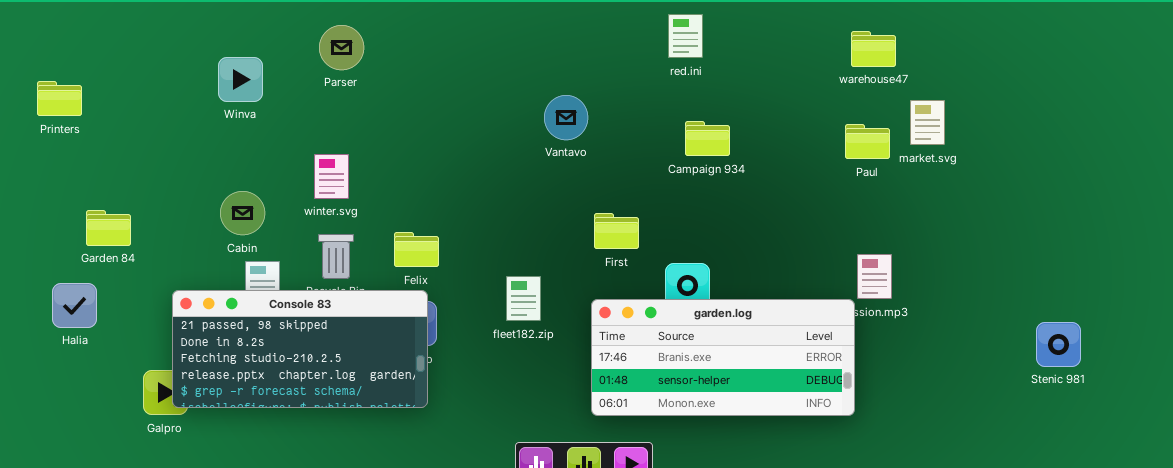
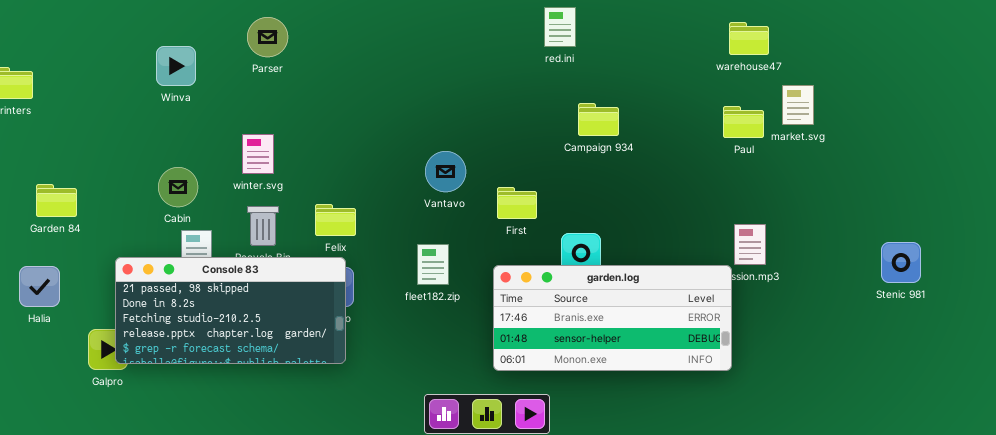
red.ini: [668,14,703,58] -> [544,7,576,47], moved
Vantavo: [544,95,588,140] -> [425,151,466,192], moved
Halia: [52,283,97,328] -> [19,266,60,307], moved
Stenic 981: [1036,322,1081,367] -> [881,242,921,283], moved

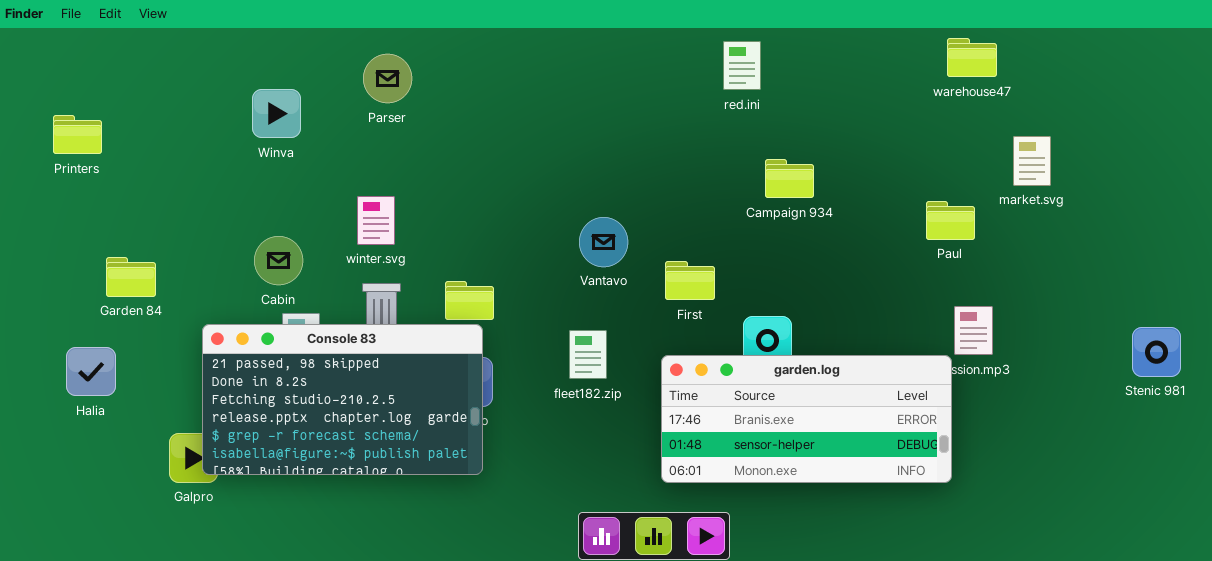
warehouse47: [729,22,769,55] -> [947,38,997,77], moved
Paul: [723,106,764,138] -> [926,201,975,240], moved
Console 83: [115,257,346,364] -> [202,324,483,475], resized
Halia: [19,266,60,307] -> [66,347,116,396], moved

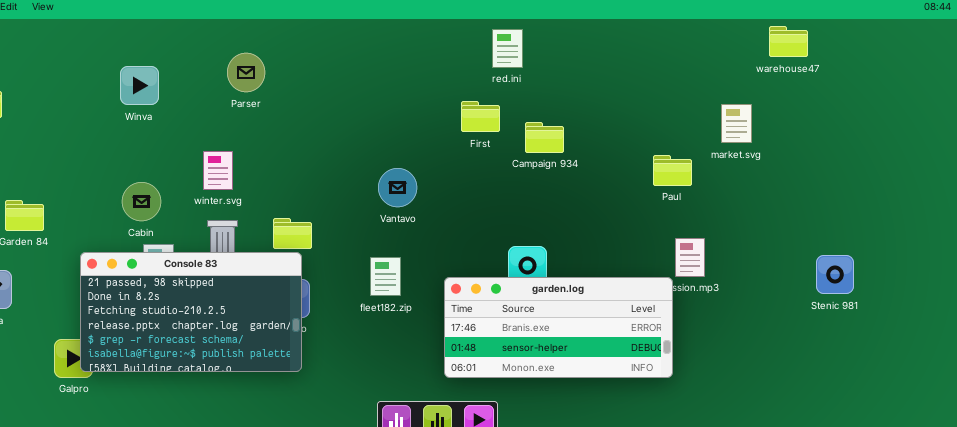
warehouse47: [947,38,997,77] -> [769,26,808,57], moved
Parser: [363,54,412,103] -> [227,53,265,92], moved
First: [665,261,715,300] -> [461,101,500,132], moved

